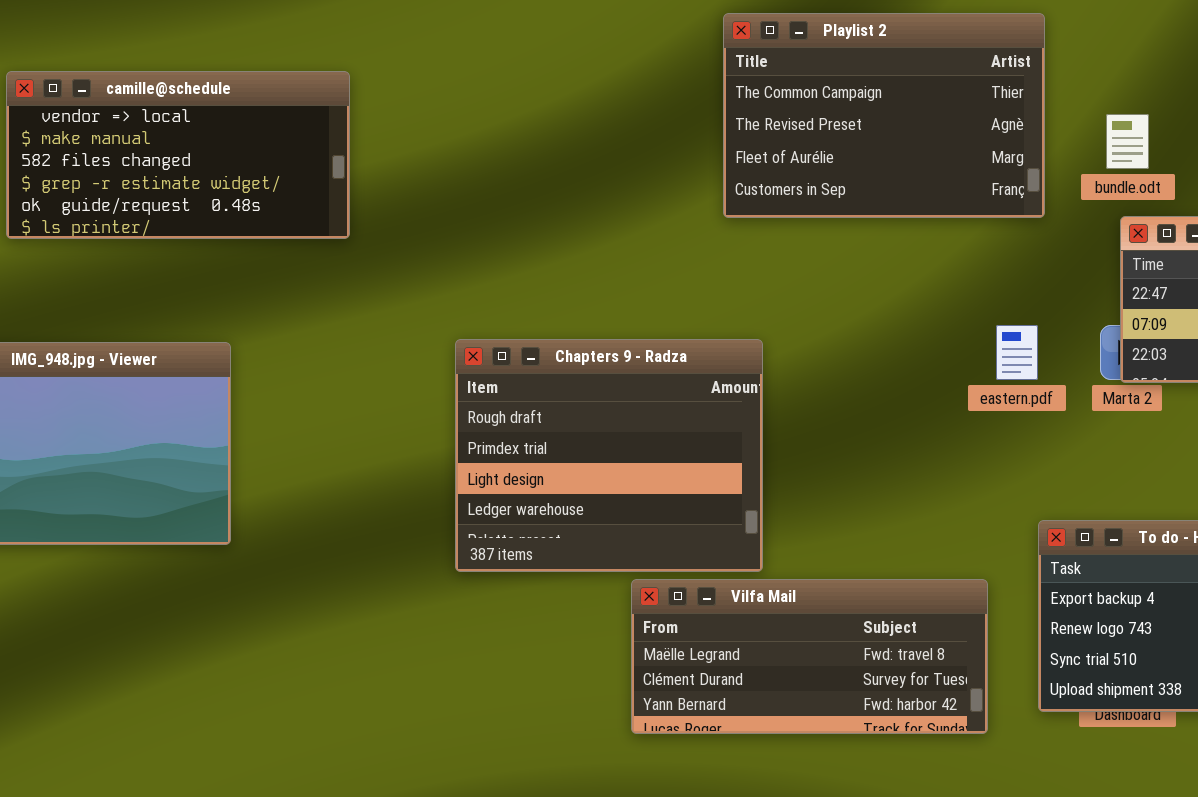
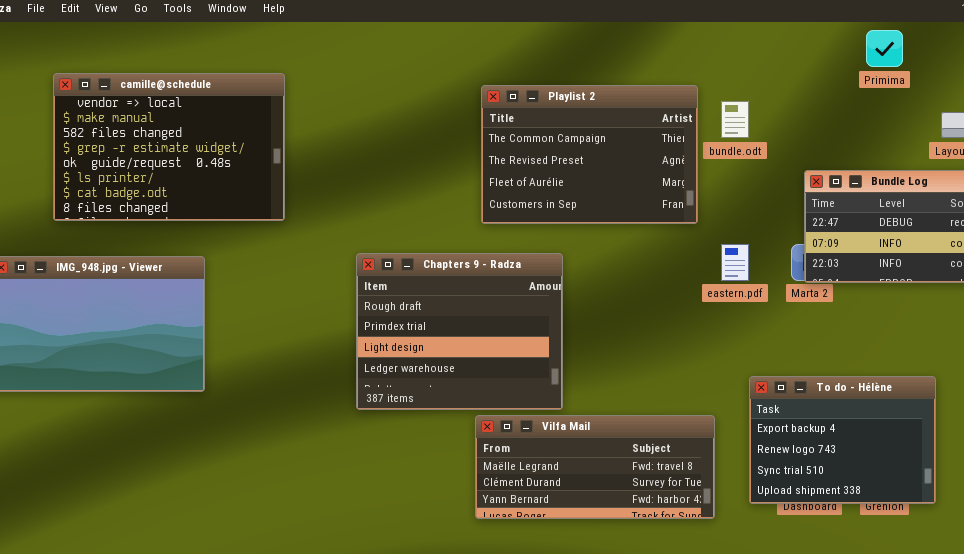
Playlist 2: [723,13,1045,218] -> [481,85,698,224], moved
camille@schedule: [6,71,350,239] -> [53,73,285,221], resized
bundle.odt: [1106,114,1149,169] -> [721,101,749,138], moved

